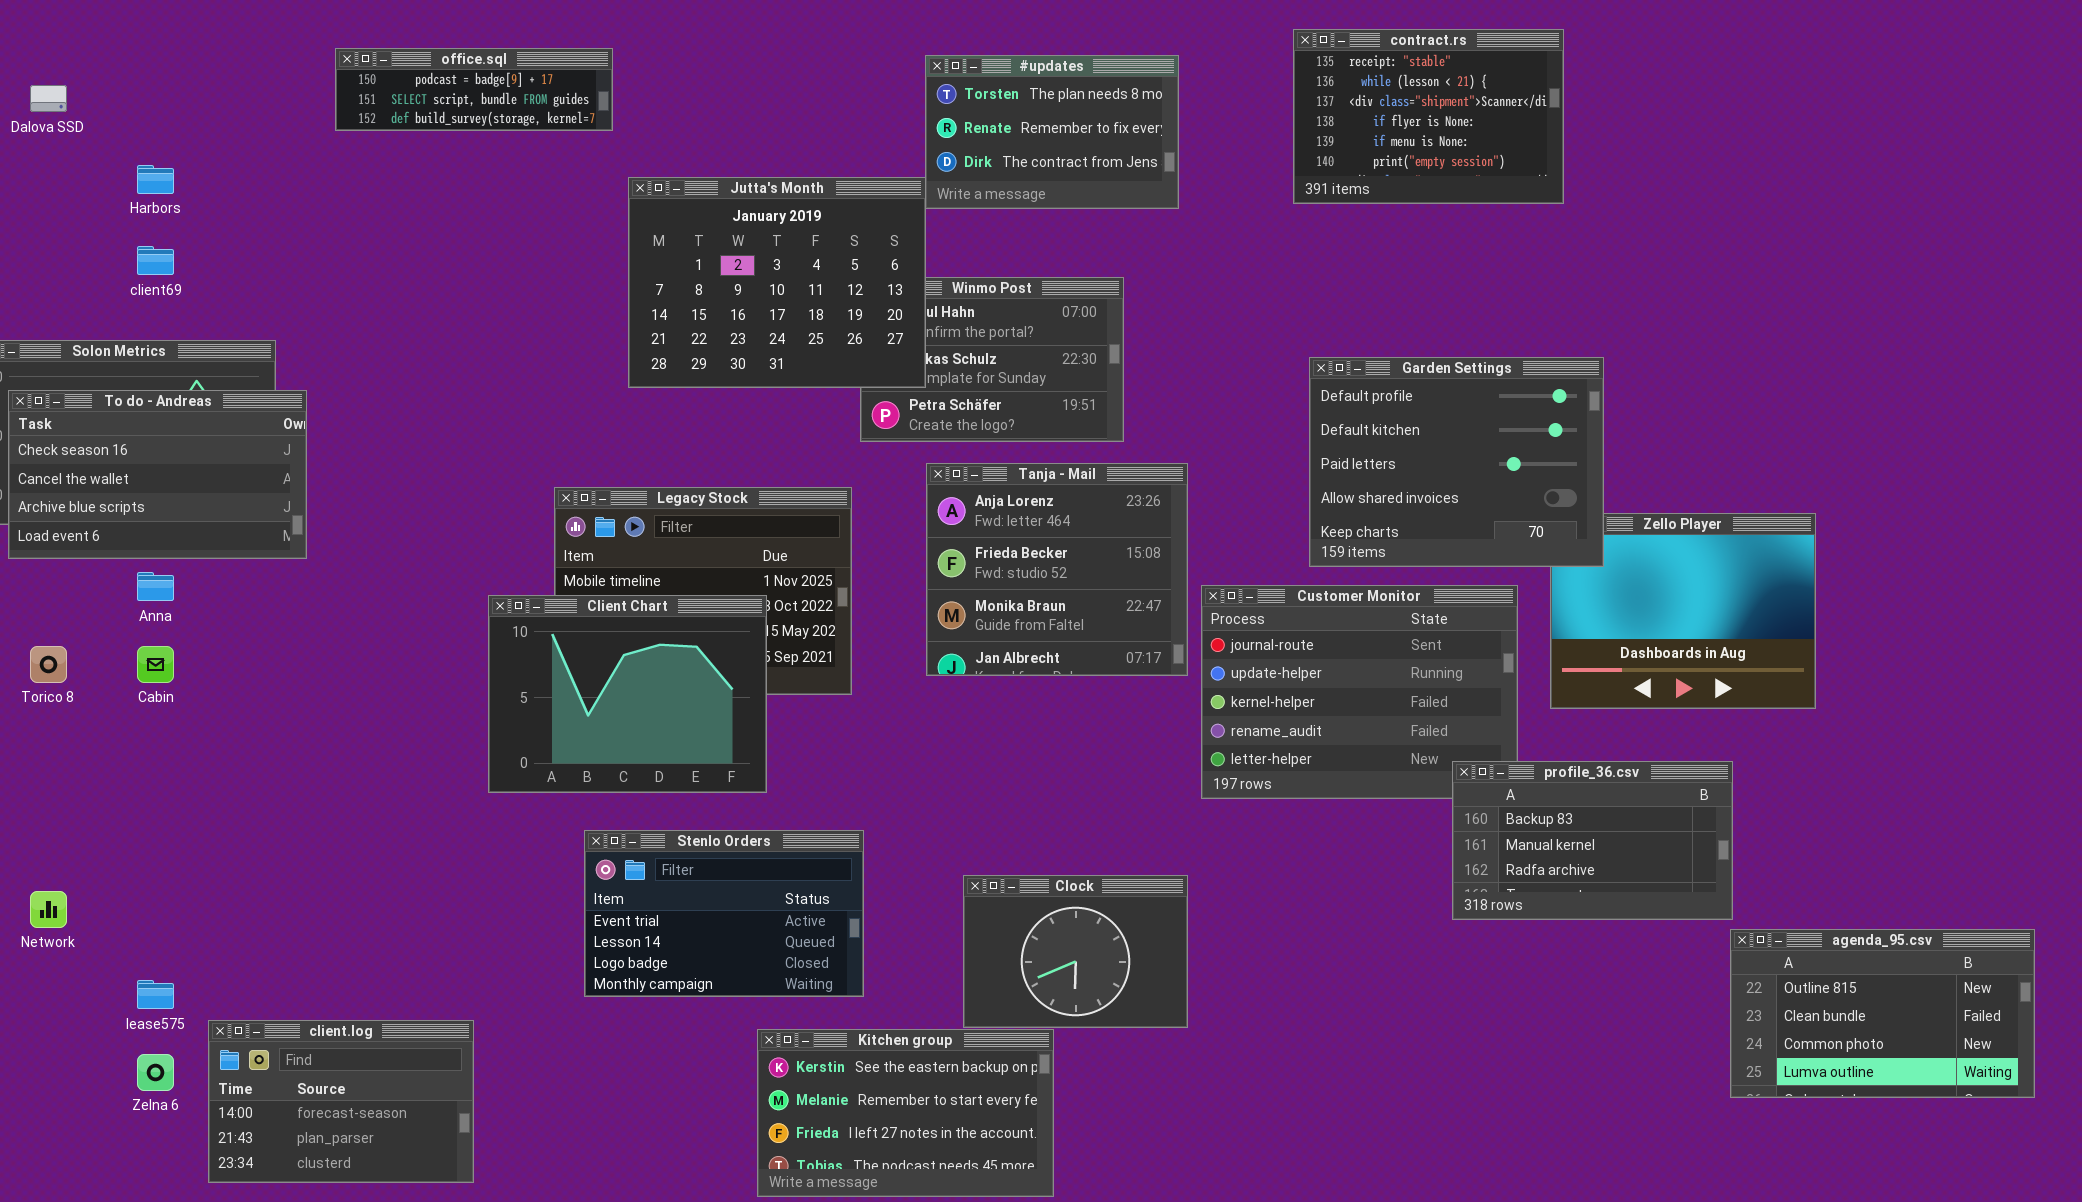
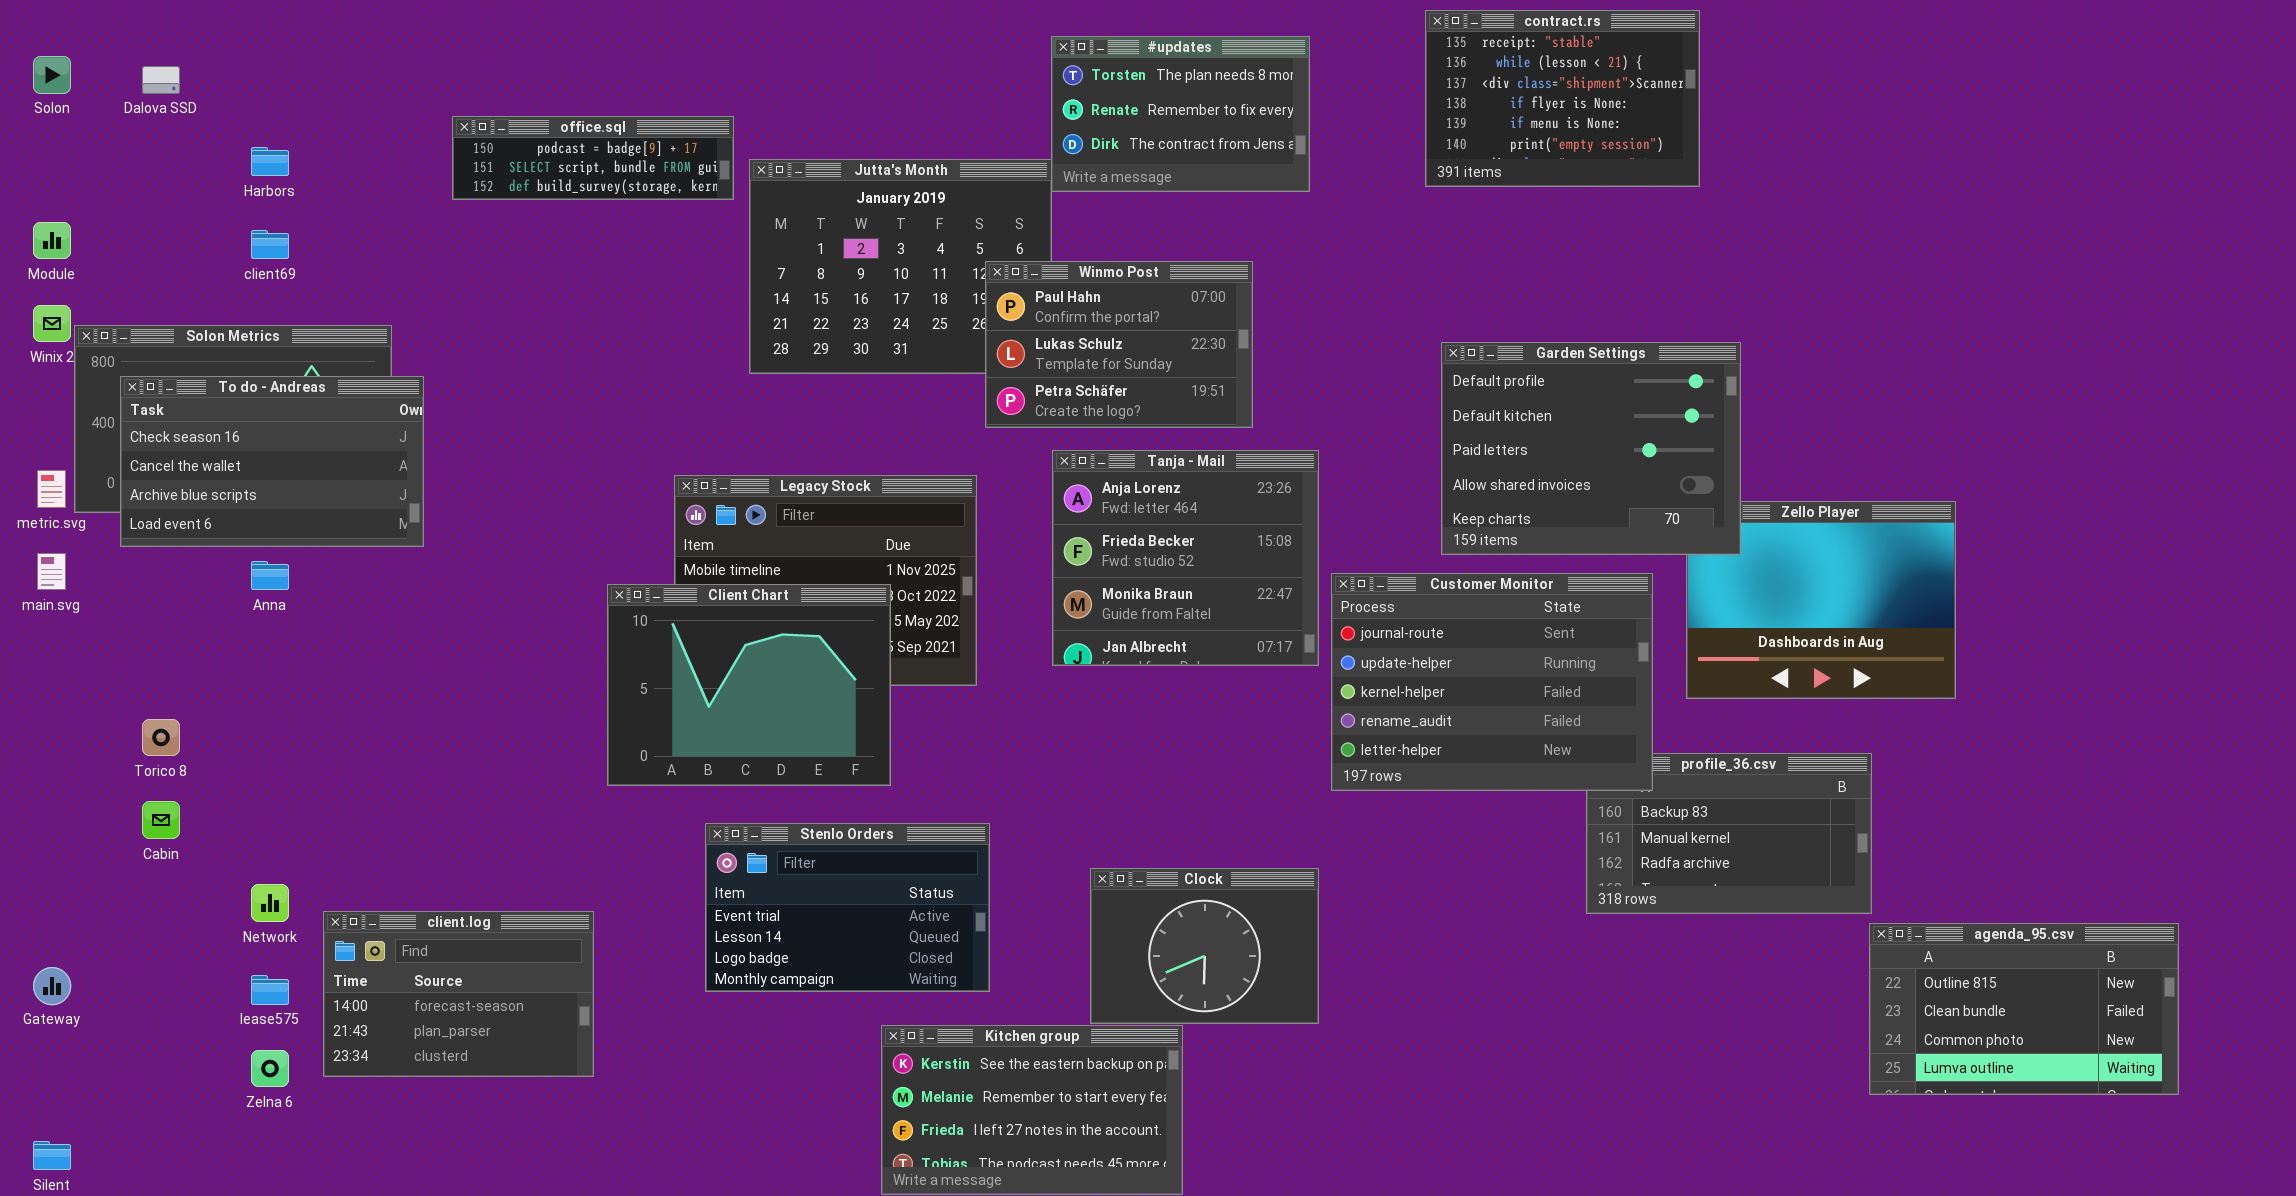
office.sql: [335,48,613,131] -> [452,116,734,200], moved
Winmo Post: [860,277,1124,442] -> [985,261,1253,428], raised
Customer Monitor: [1201,585,1518,799] -> [1331,573,1653,791], raised
Torico 8: [30,646,67,683] -> [142,719,180,756], moved
Cabin: [137,646,174,683] -> [142,801,180,839], moved
Network: [30,891,67,928] -> [251,884,289,922], moved
client.log: [208,1020,474,1183] -> [323,911,594,1077], moved

